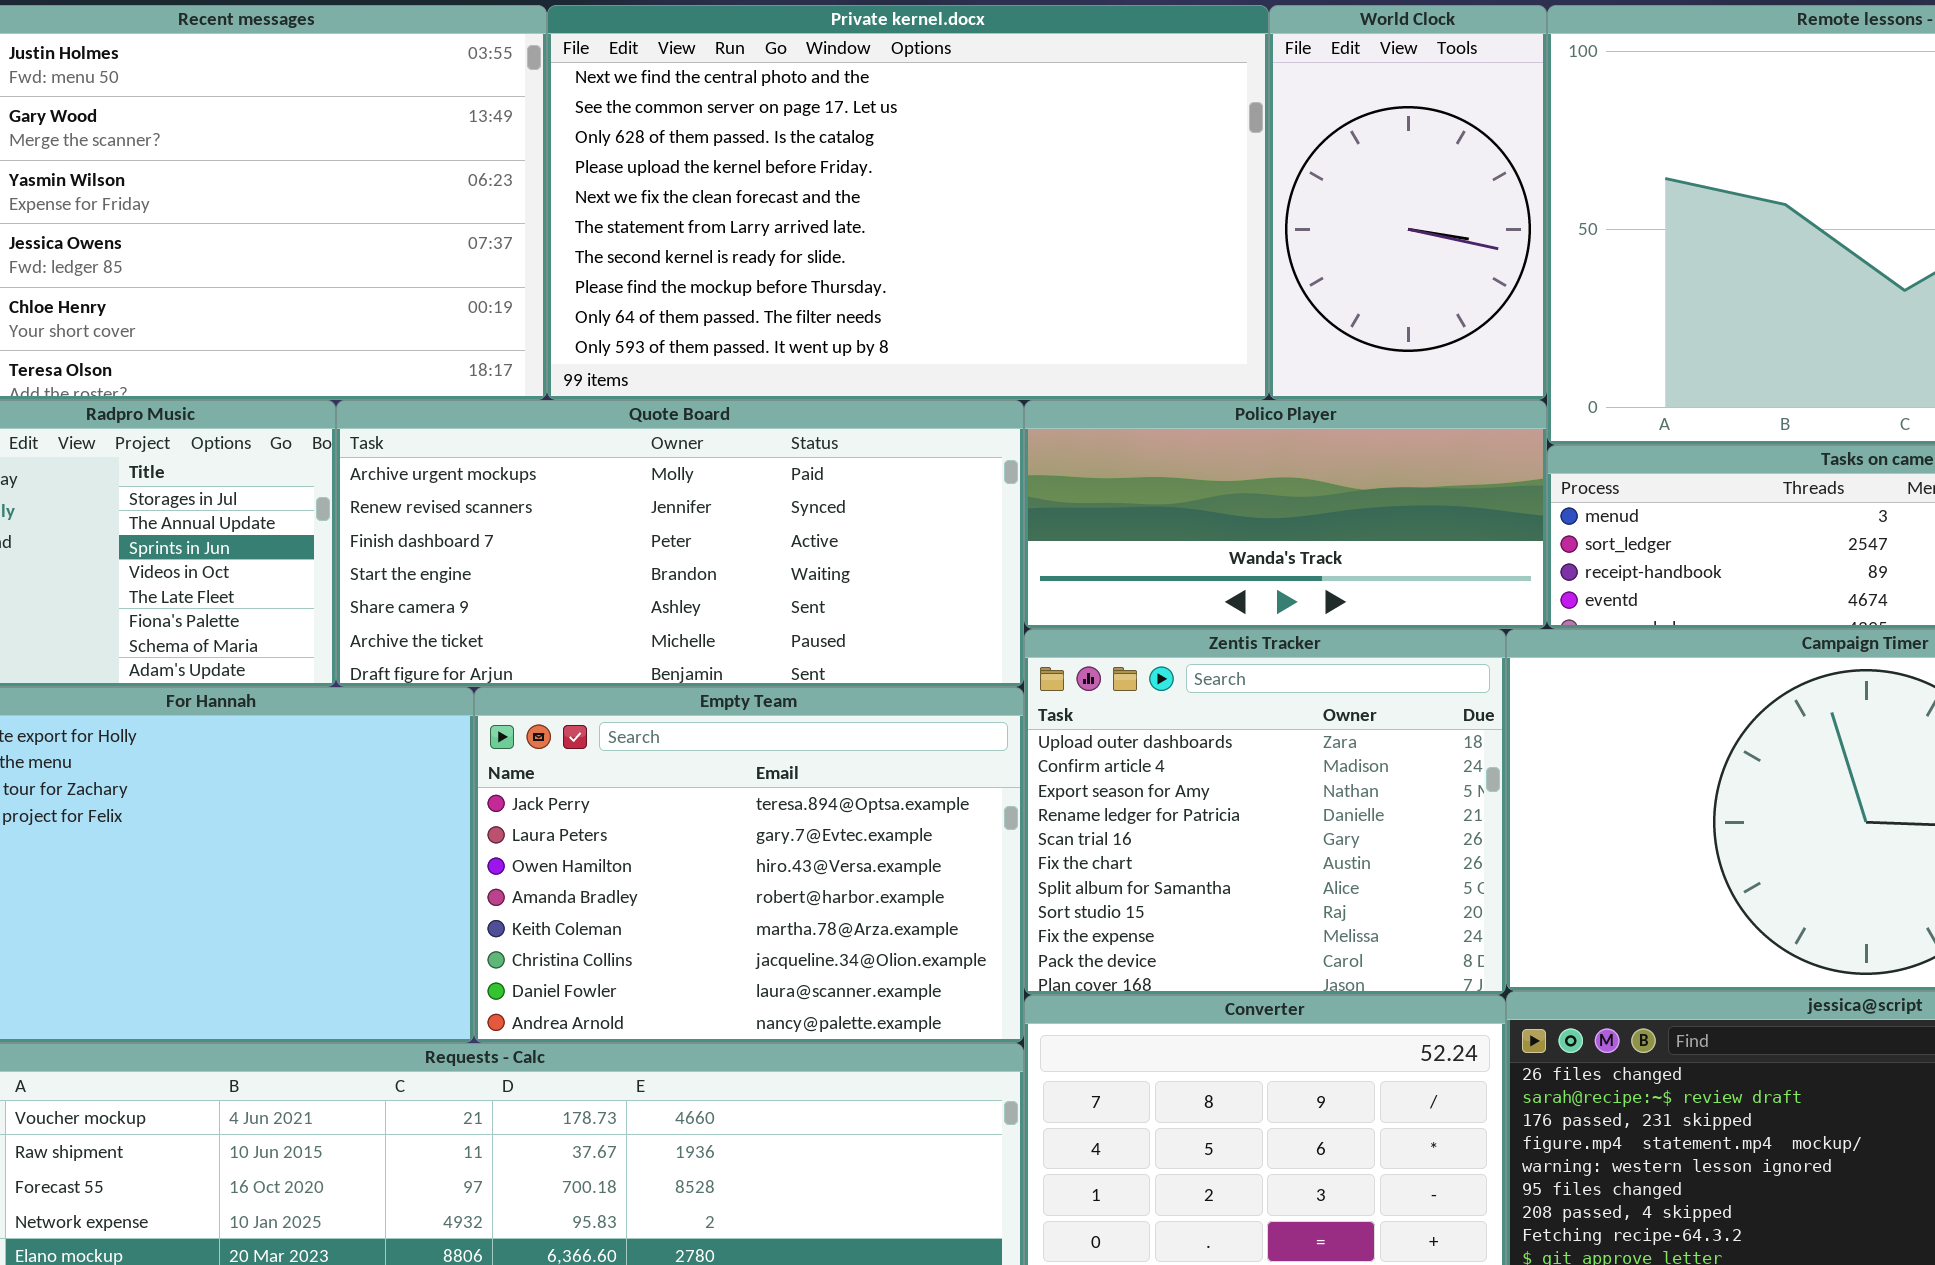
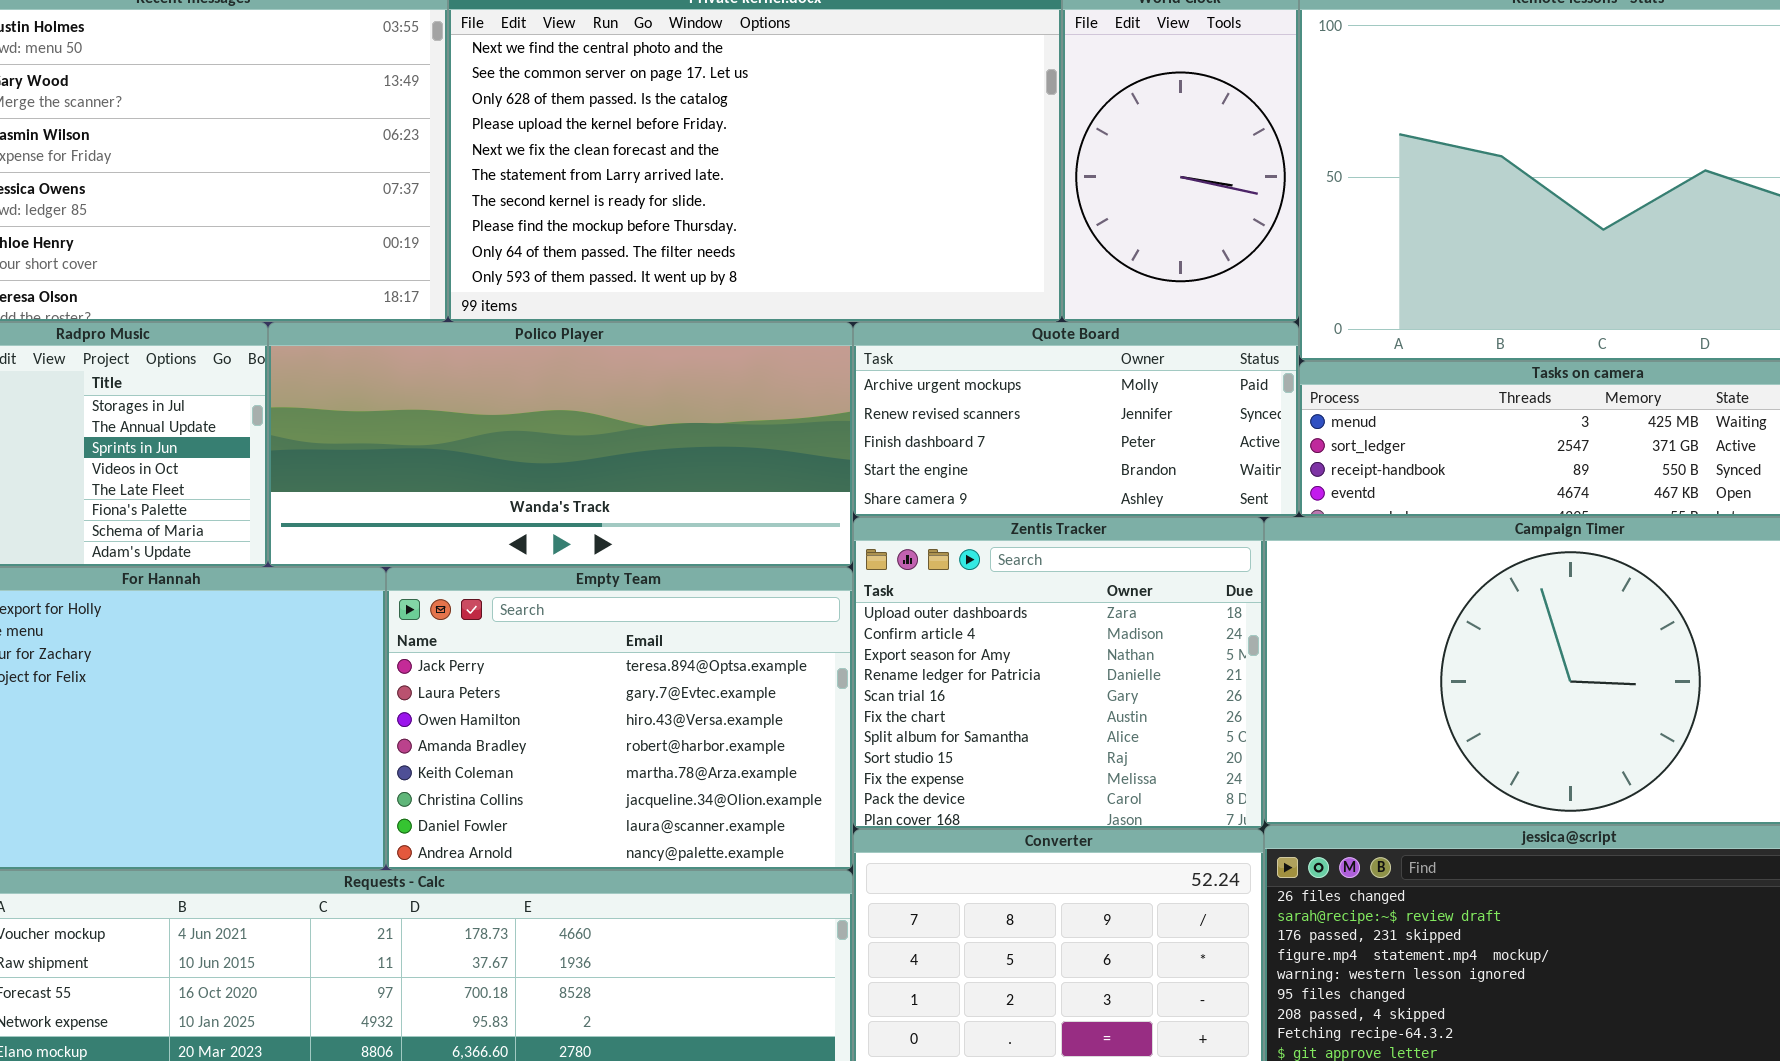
Quote Board: [336,400,1024,687] -> [853,322,1299,517], moved, resized
Polico Player: [1024,400,1547,629] -> [268,322,853,567], moved, resized

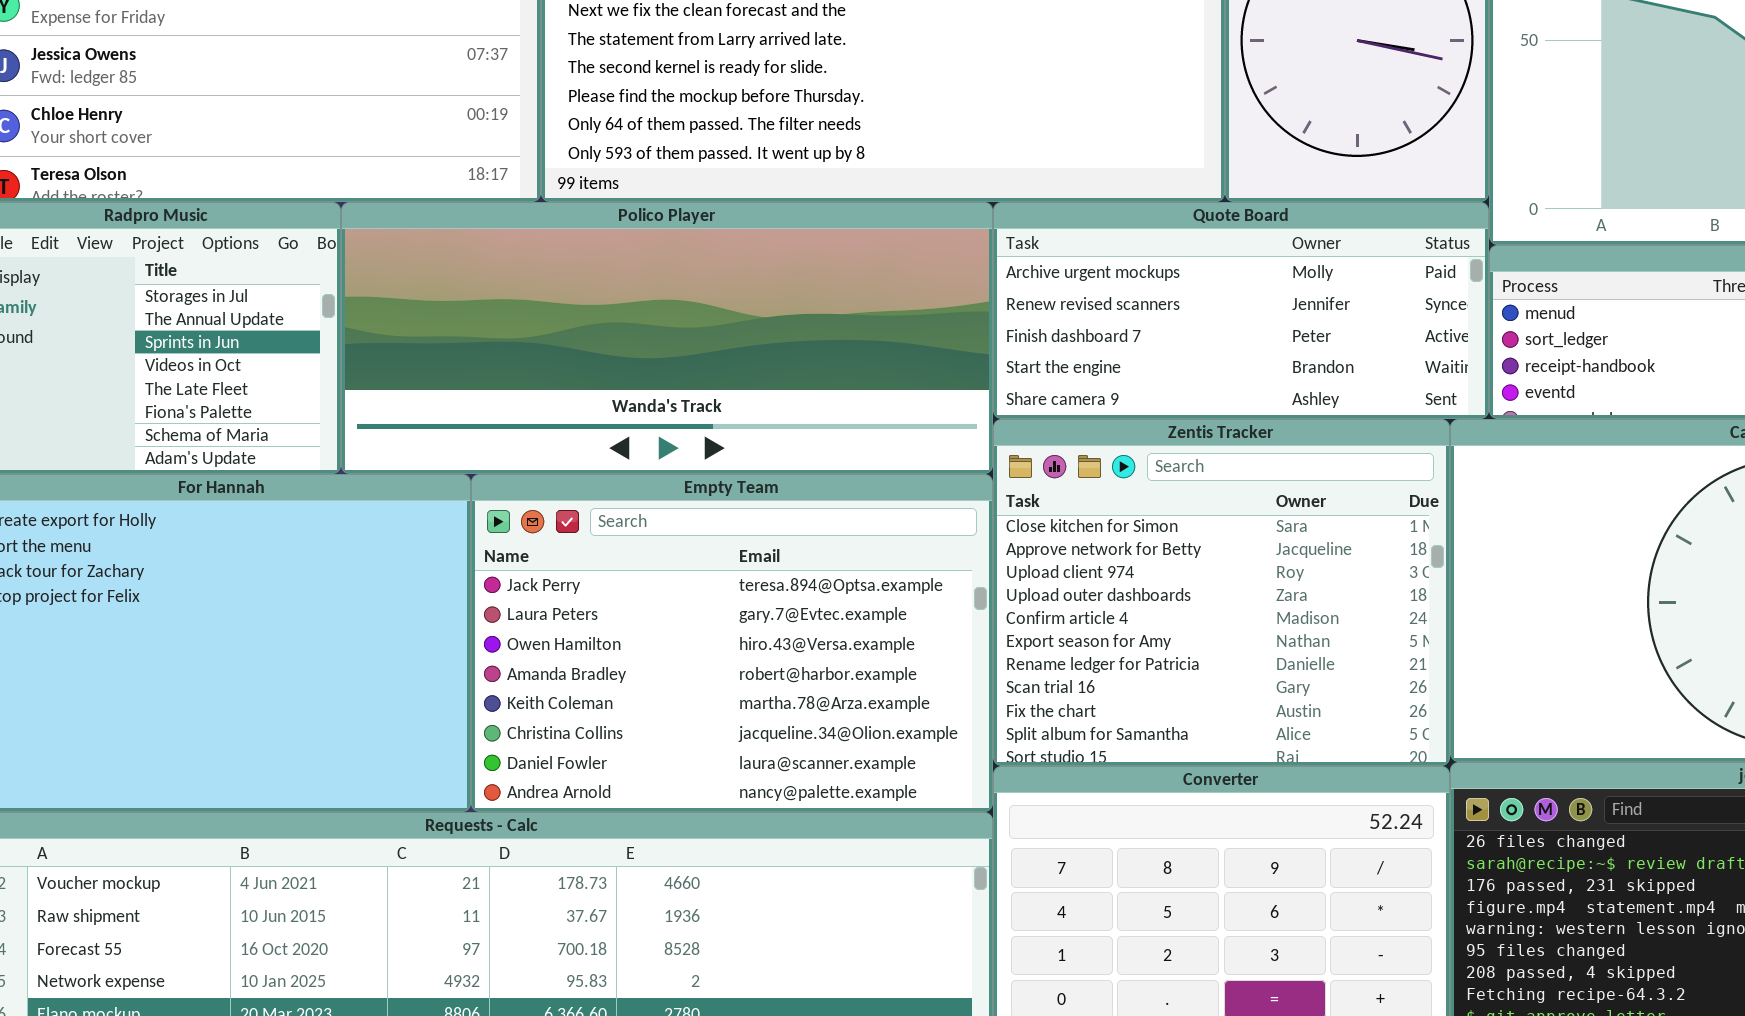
Zentis Tracker: [853,517,1264,829] -> [993,419,1450,766], scrolled up 3 rows

